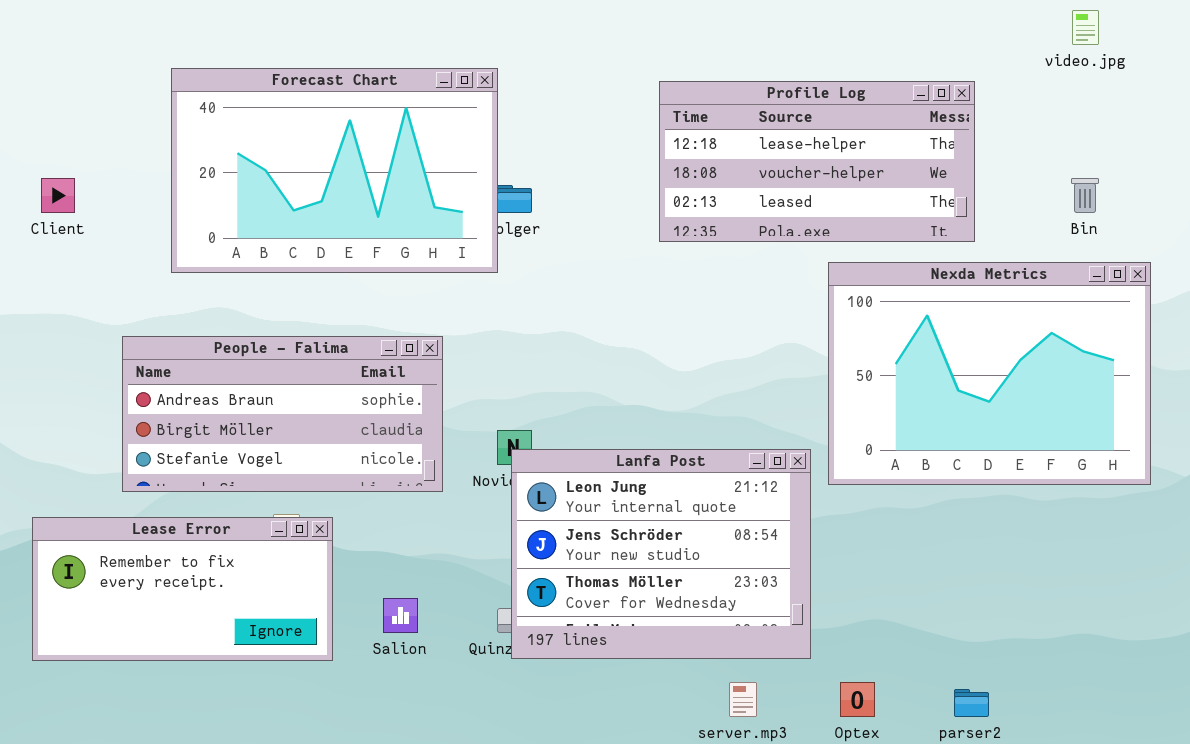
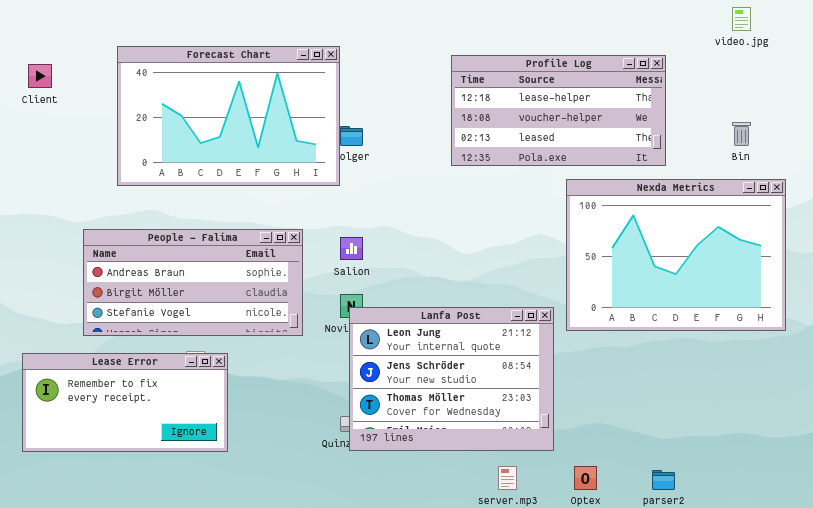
Client: [41,178,75,213] -> [28,64,52,88], moved
Salion: [383,598,418,633] -> [340,237,363,260], moved

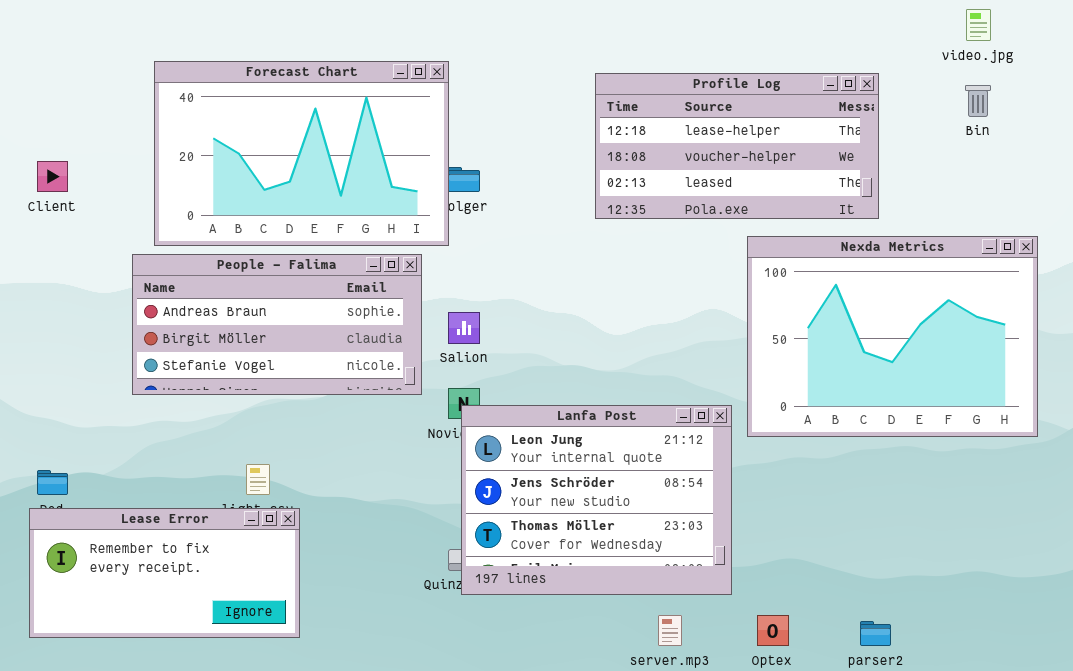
Client: [28,64,52,88] -> [37,161,68,192], moved
Bin: [732,122,751,146] -> [965,85,991,117], moved
People - Falima: [83,229,303,336] -> [132,254,422,395], moved
Lease Error: [22,353,228,452] -> [29,508,300,638], moved

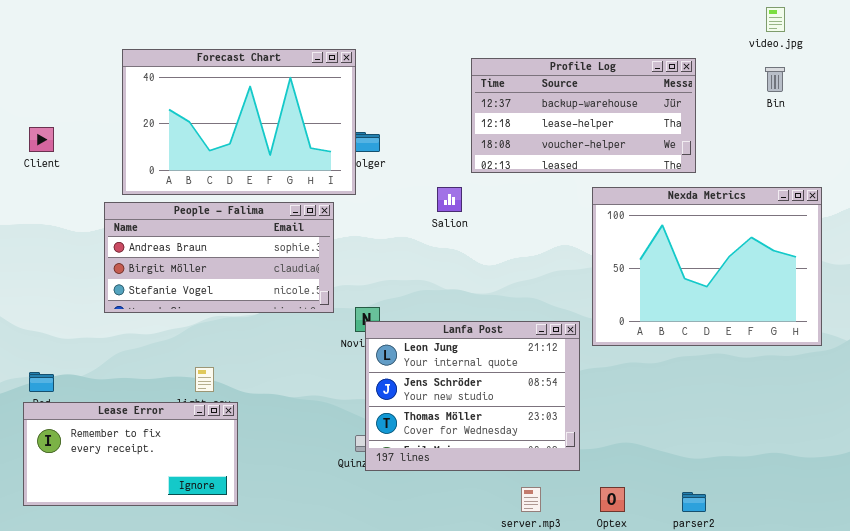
Profile Log: [595,73,879,219] -> [471,58,696,173], scrolled up 1 row
Salion: [448,312,480,344] -> [437,187,462,212], moved

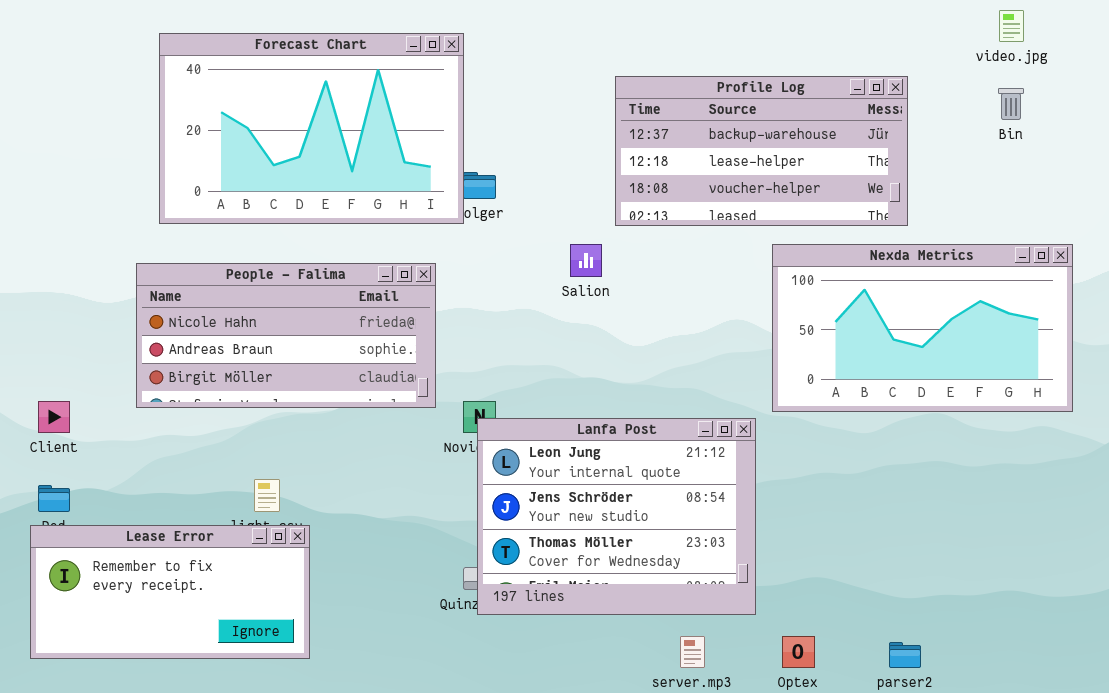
Forecast Chart: [122,49,356,195] -> [159,33,464,224], moved
Client: [29,127,54,152] -> [38,401,70,433], moved
Nexda Metrics: [592,187,822,346] -> [772,244,1073,412], resized
People - Falima: [104,202,334,313] -> [136,263,436,408], scrolled up 1 row

